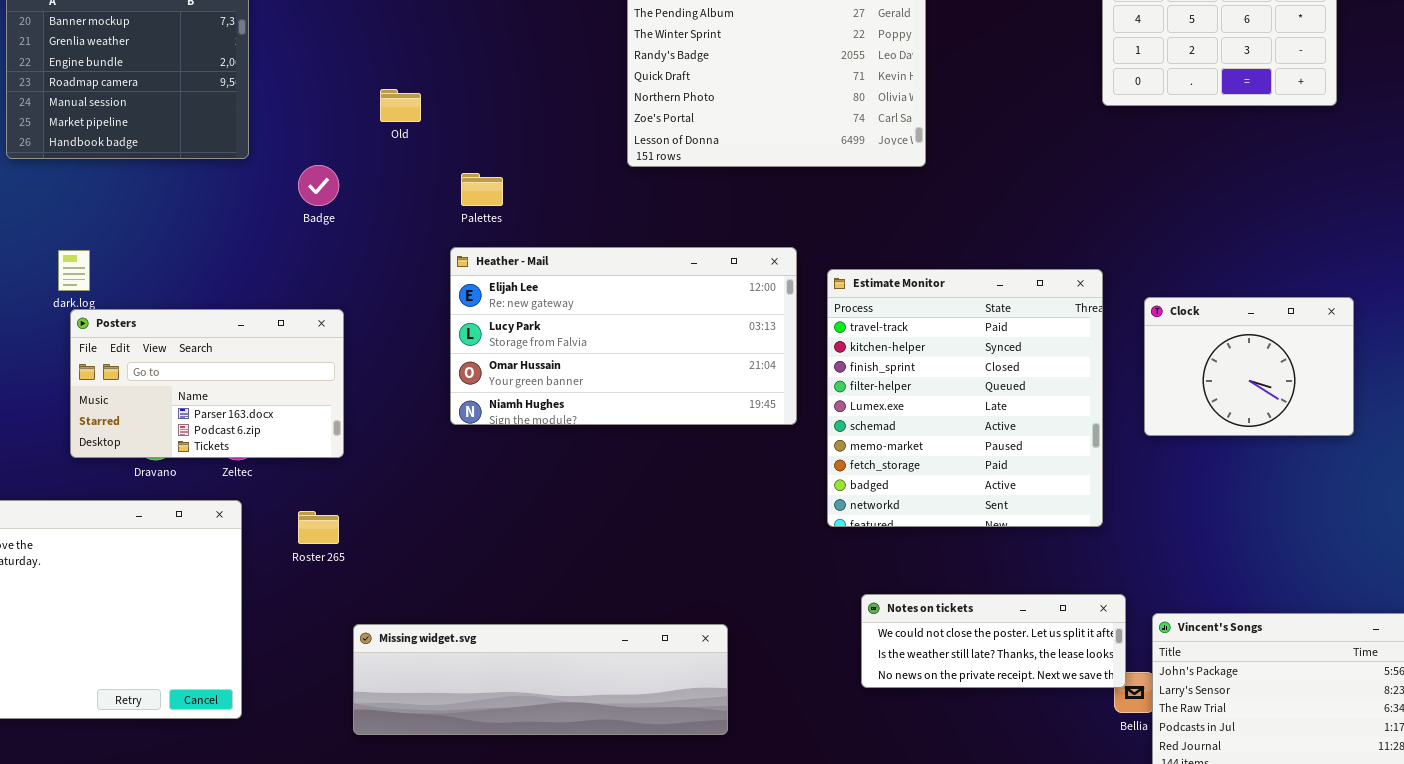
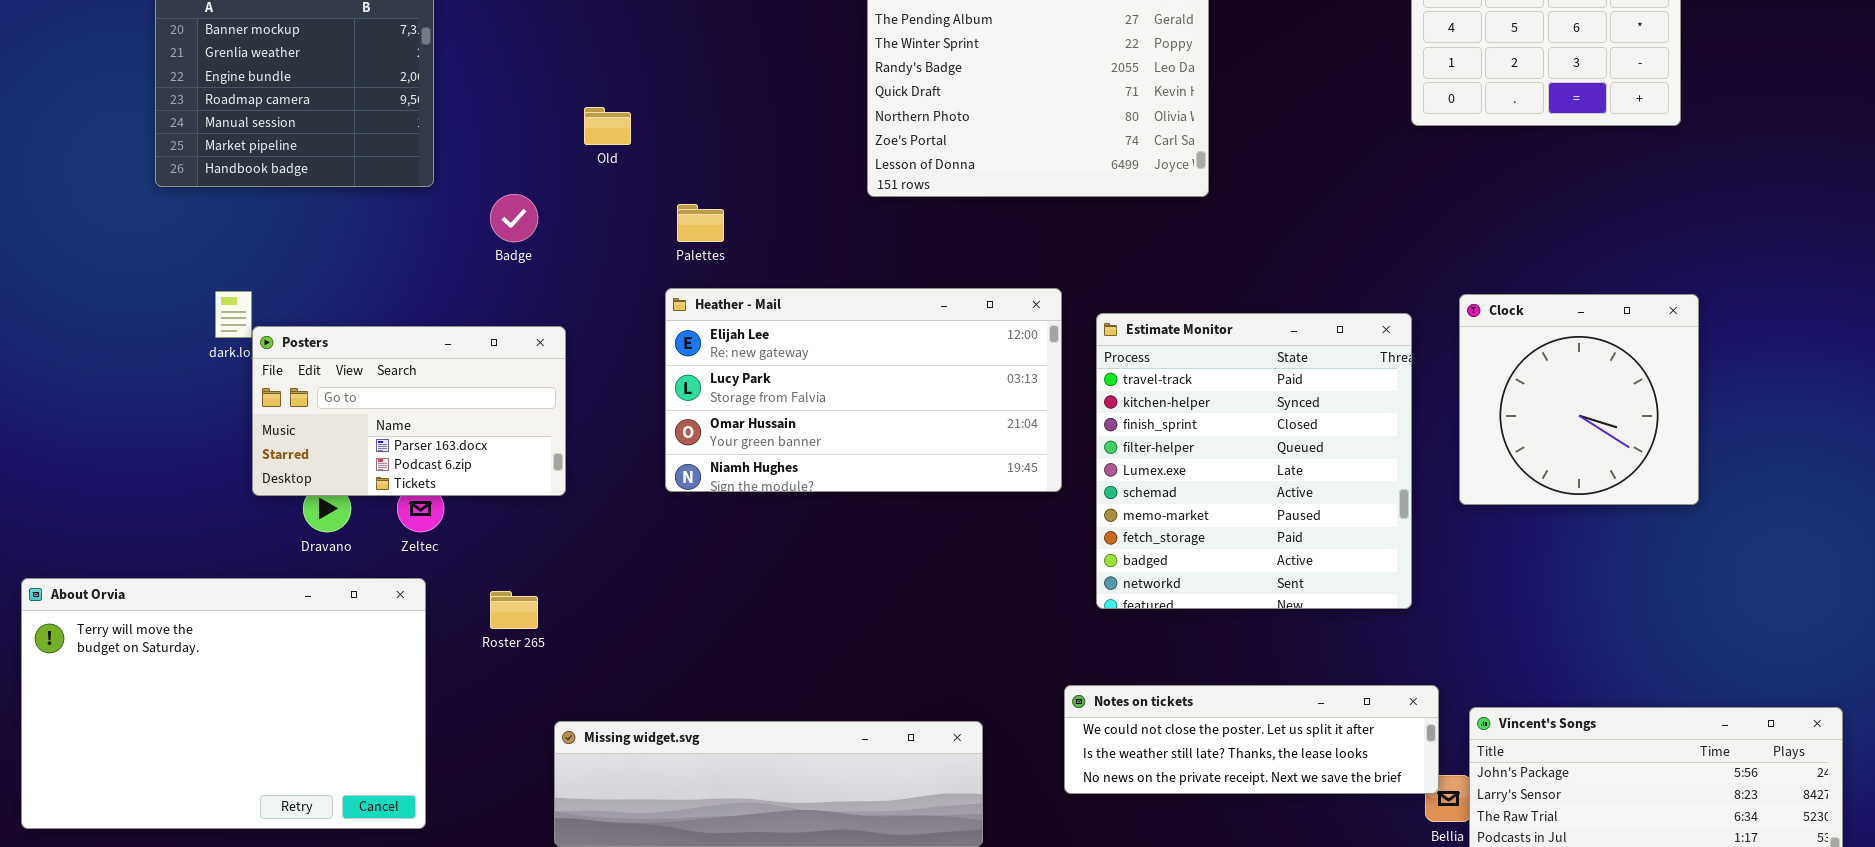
Clock: [1144,297,1354,436] -> [1459,294,1699,505], resized
Posters: [70,309,344,458] -> [252,326,566,496], moved
Notes on tickets: [861,594,1126,688] -> [1064,685,1439,794], resized

